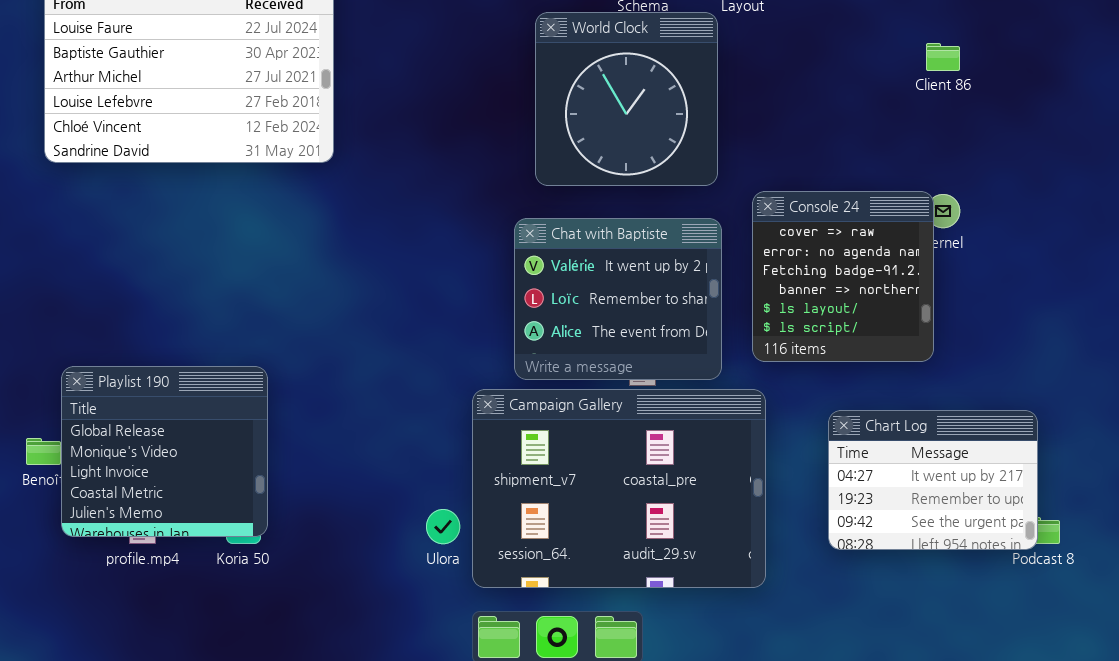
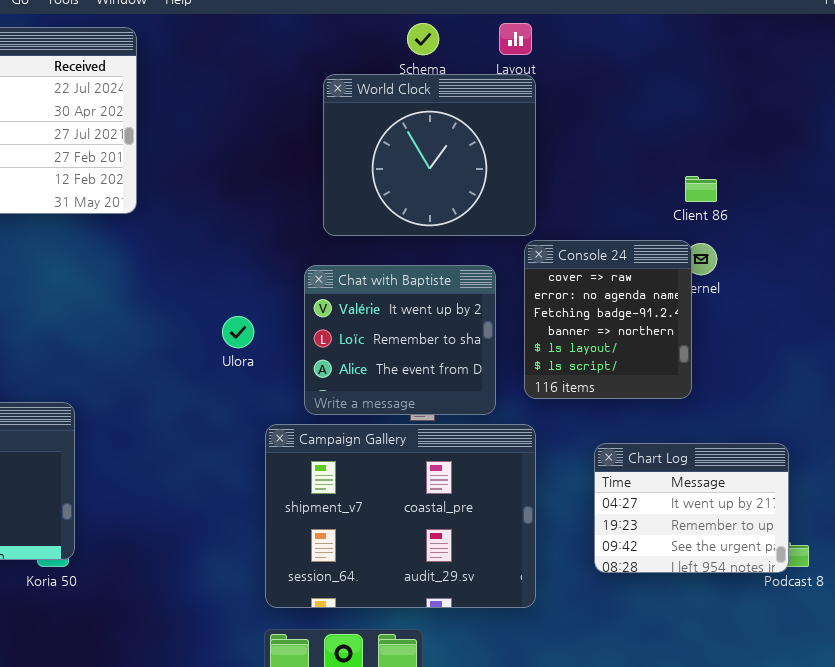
World Clock: [535,12,718,186] -> [323,74,536,236], resized
Client 86: [926,43,960,71] -> [685,176,717,202], moved
Ulora: [426,509,460,544] -> [222,316,254,348], moved

